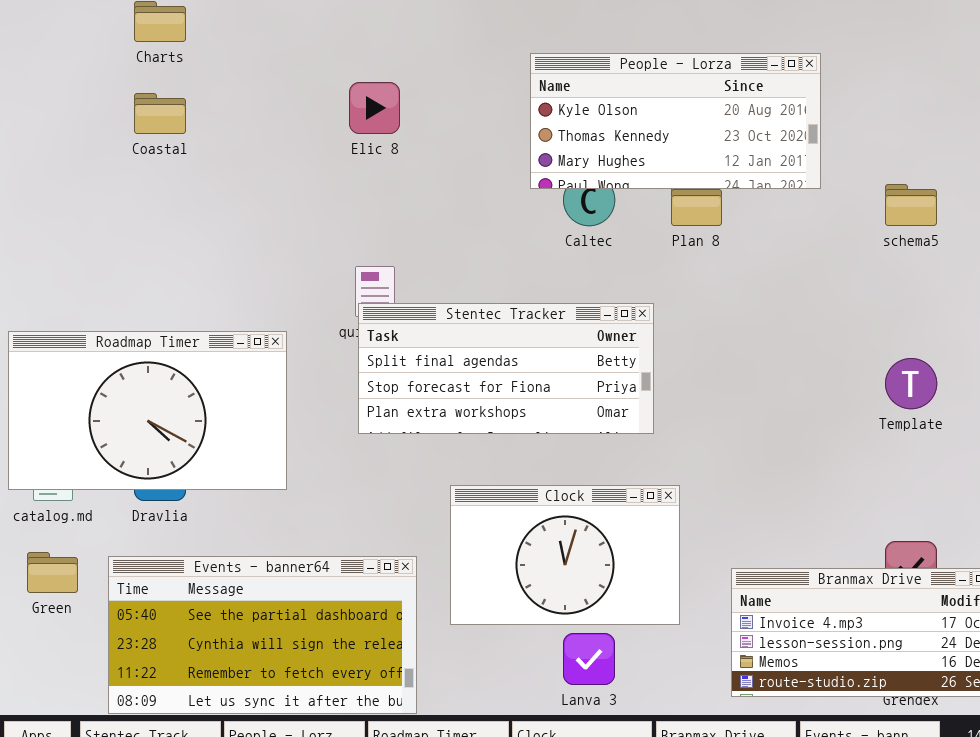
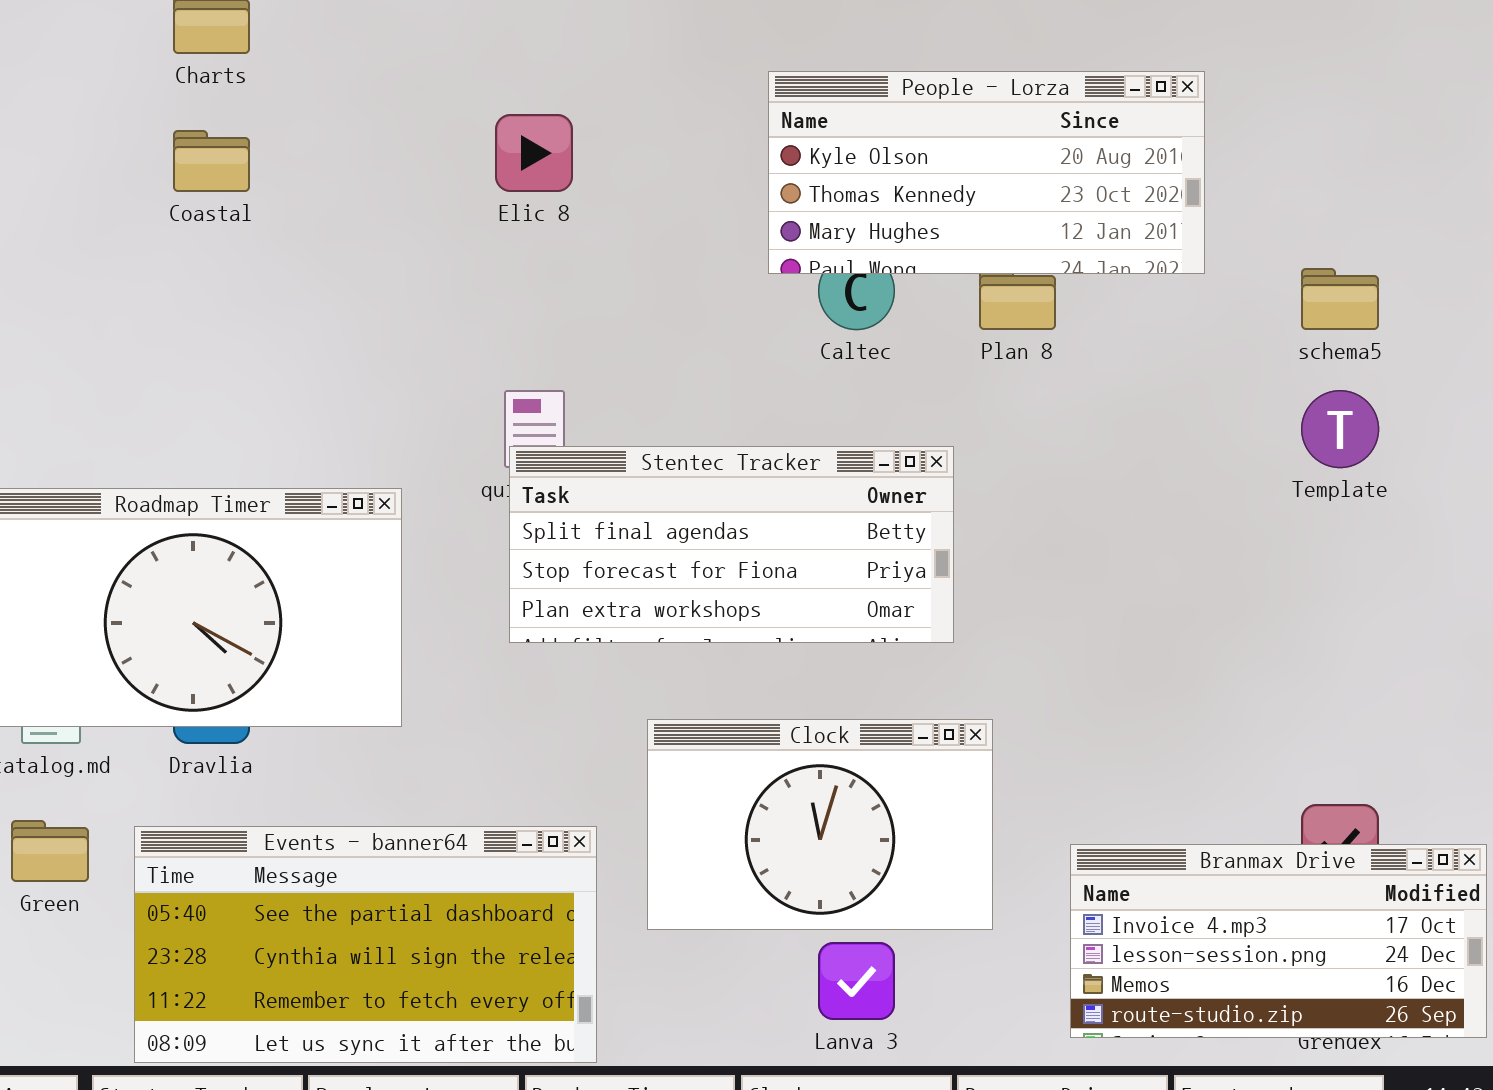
Template: [885,358,937,409] -> [1301,390,1379,468], moved

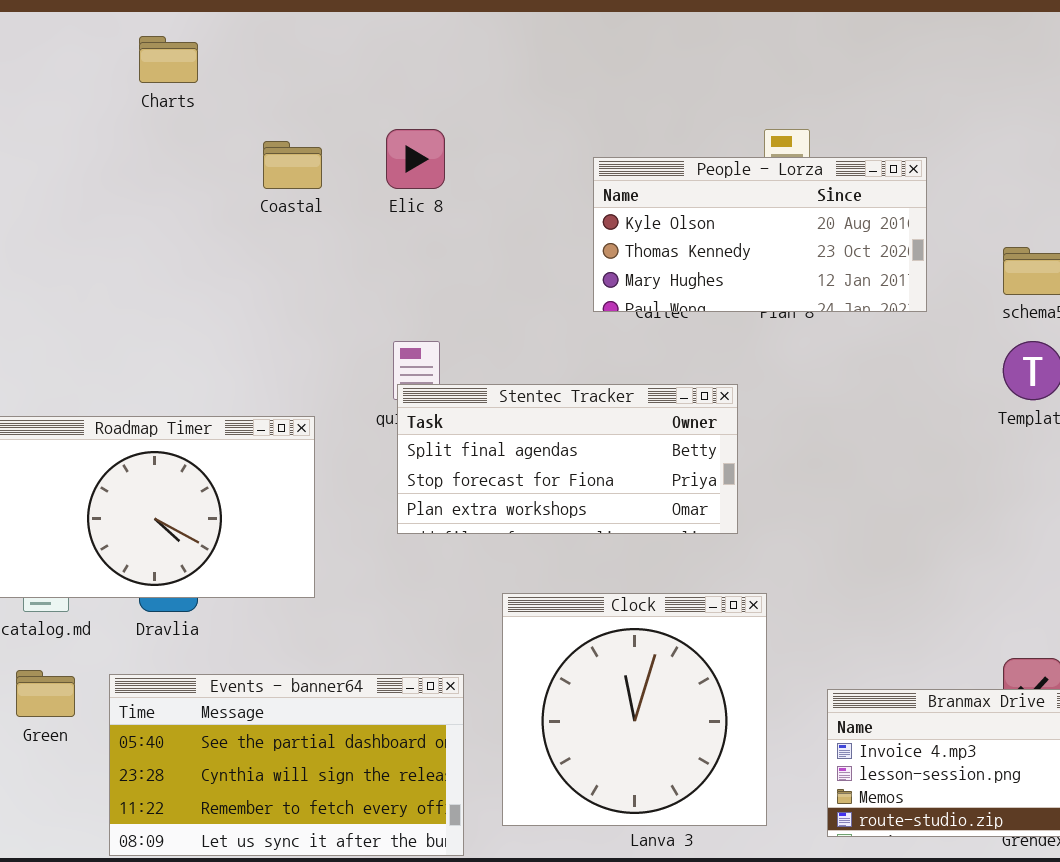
People - Lorza: [768,71,1205,274] -> [593,157,927,312], moved
Coastal: [173,130,250,192] -> [263,141,322,189], moved
Clock: [647,719,993,930] -> [502,593,767,826], resized

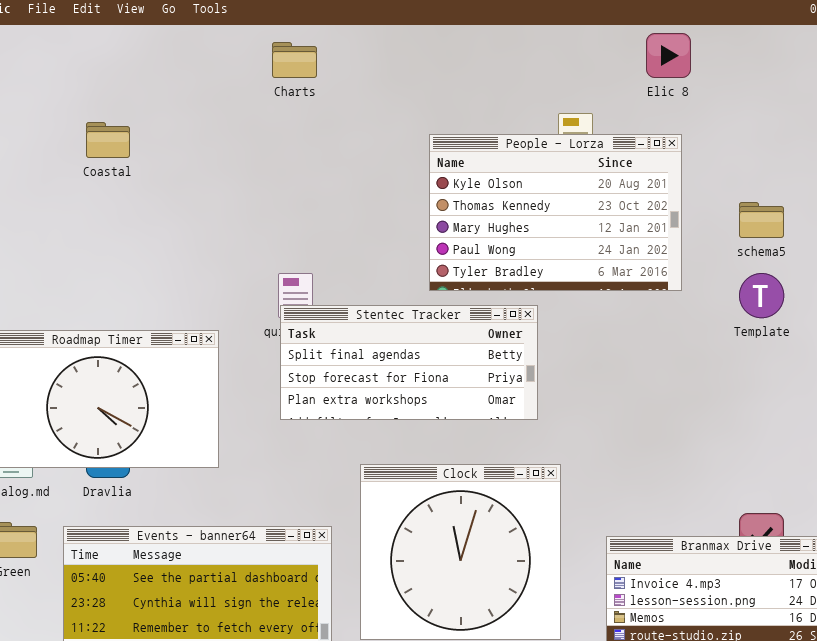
Charts: [139,36,198,83] -> [272,42,317,78], moved
Elic 8: [386,129,445,189] -> [646,33,691,78], moved
Coastal: [263,141,322,189] -> [86,122,130,158], moved
People - Lorza: [593,157,927,312] -> [429,134,682,291], resized

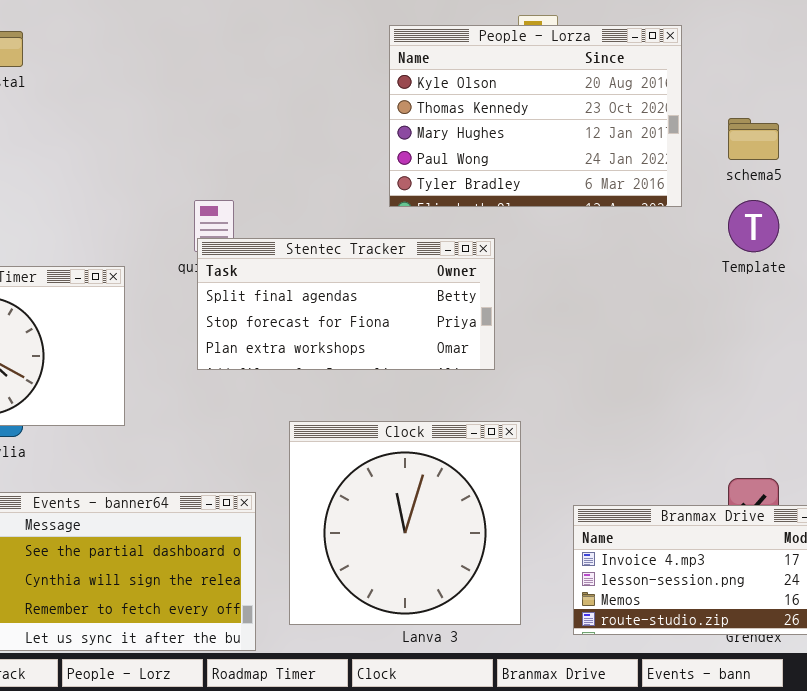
People - Lorza: [429,134,682,291] -> [389,25,682,207], moved

